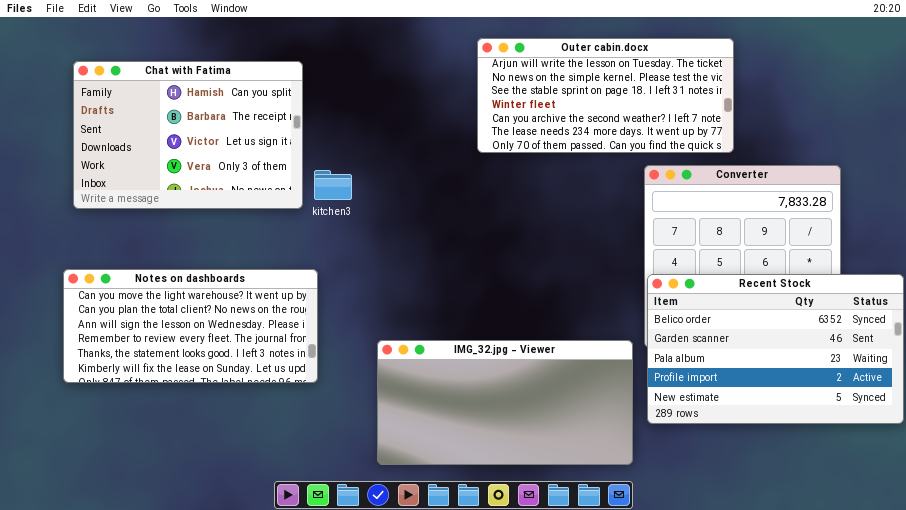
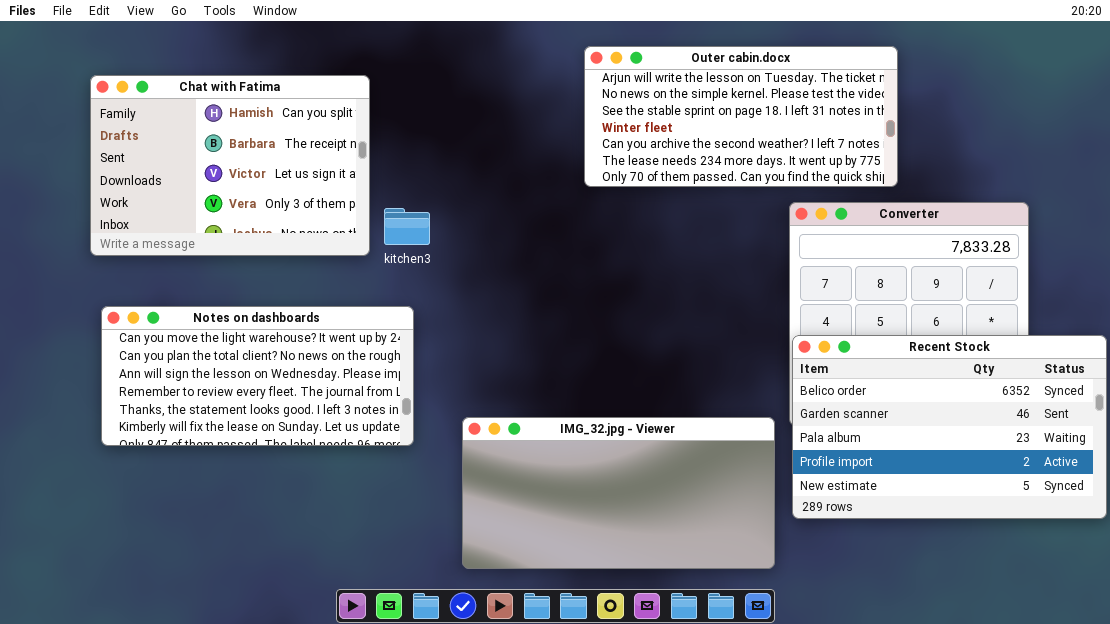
Notes on dashboards: [63,269,318,383] -> [101,306,414,446], moved

